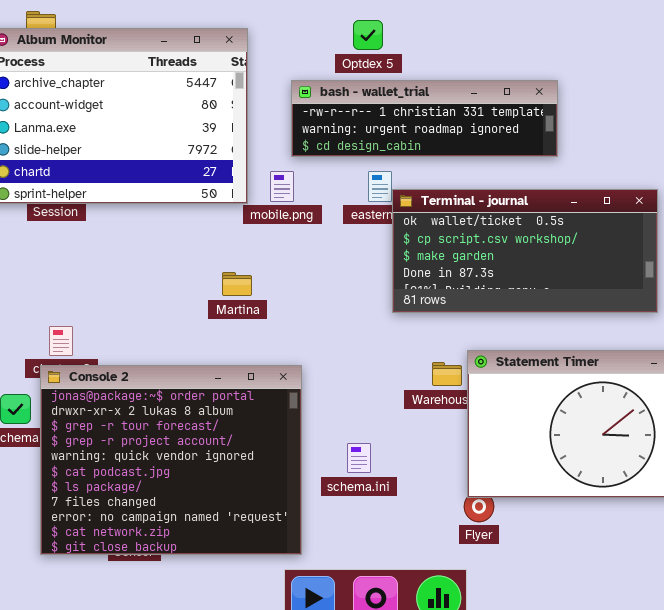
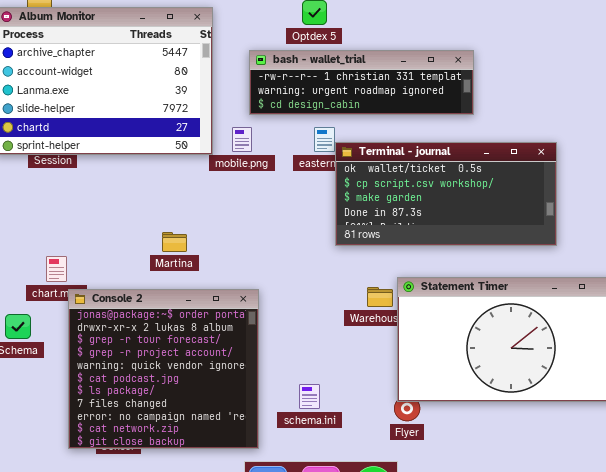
Martina: [222,272,252,296] -> [162,232,187,252], moved
Console 2: [40,365,302,555] -> [68,289,259,449], resized
schema.ini: [347,443,371,473] -> [299,384,320,409], moved

